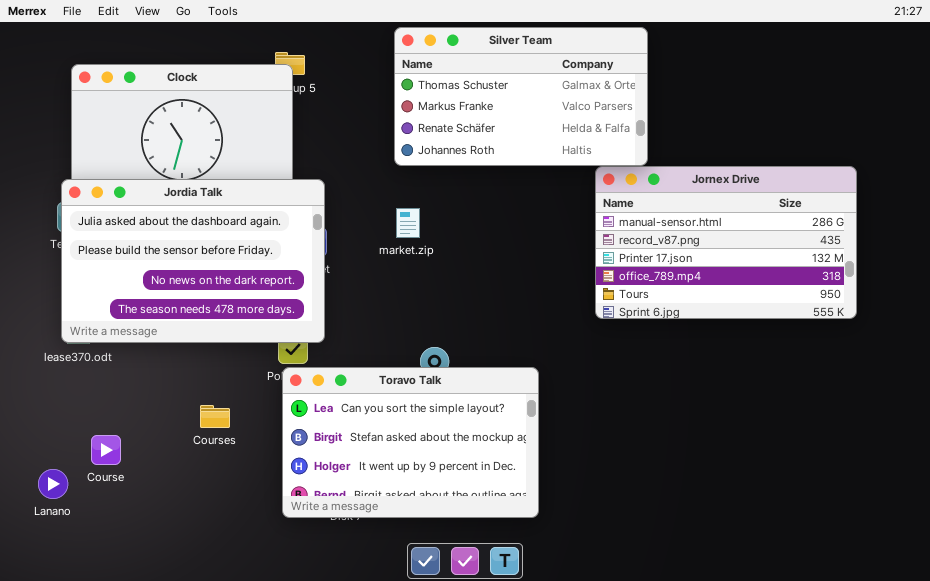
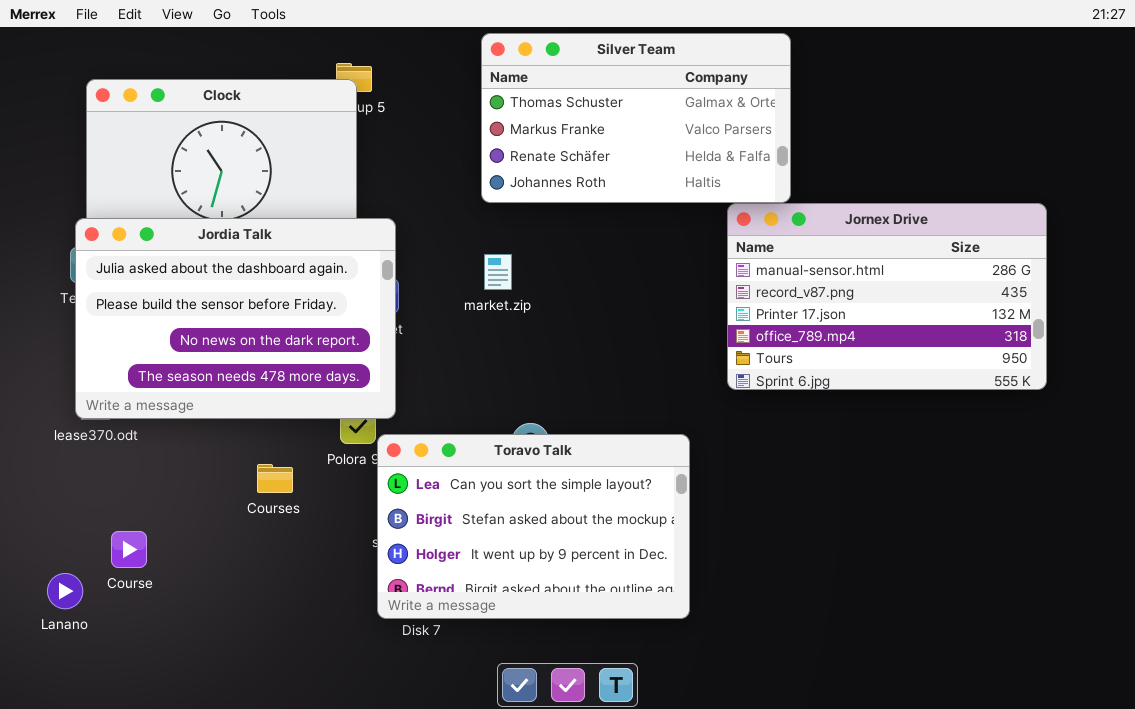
Toravo Talk: [282,367,539,518] -> [377,434,690,619], moved
Courses: [200,405,230,428] -> [257,464,293,493], moved

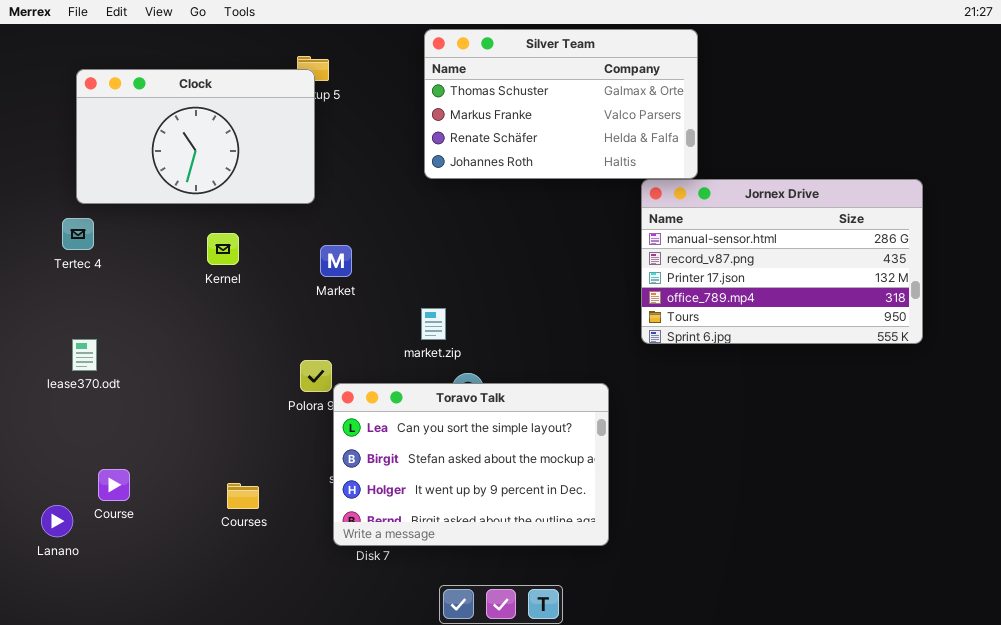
Jordia Talk: [75,218,396,419] -> none, closed
market.zip: [484,254,512,290] -> [421,308,446,340], moved
Courses: [257,464,293,493] -> [227,483,259,509], moved

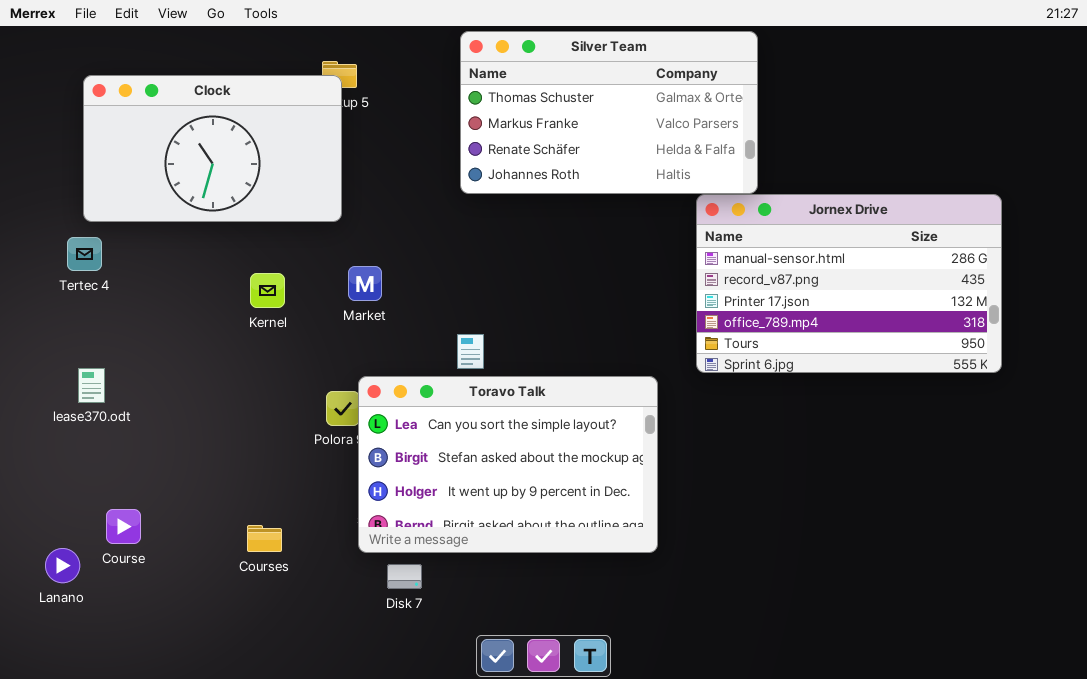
Kernel: [207,233,239,265] -> [250,273,285,308], moved
Toravo Talk: [333,383,609,546] -> [358,376,658,553], moved

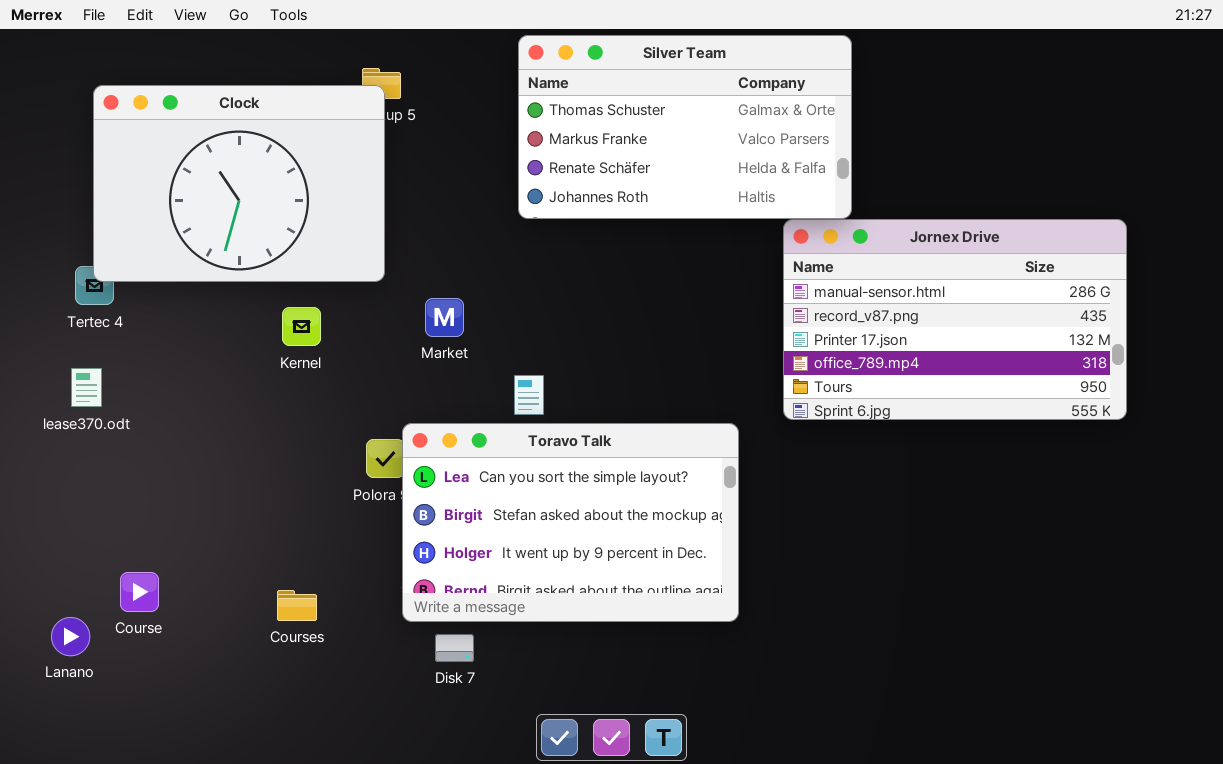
Clock: [83,75,342,222] -> [93,85,385,282], resized
Market: [348,266,382,301] -> [425,298,464,337], moved
lease370.odt: [78,368,105,403] -> [71,368,102,407], moved

